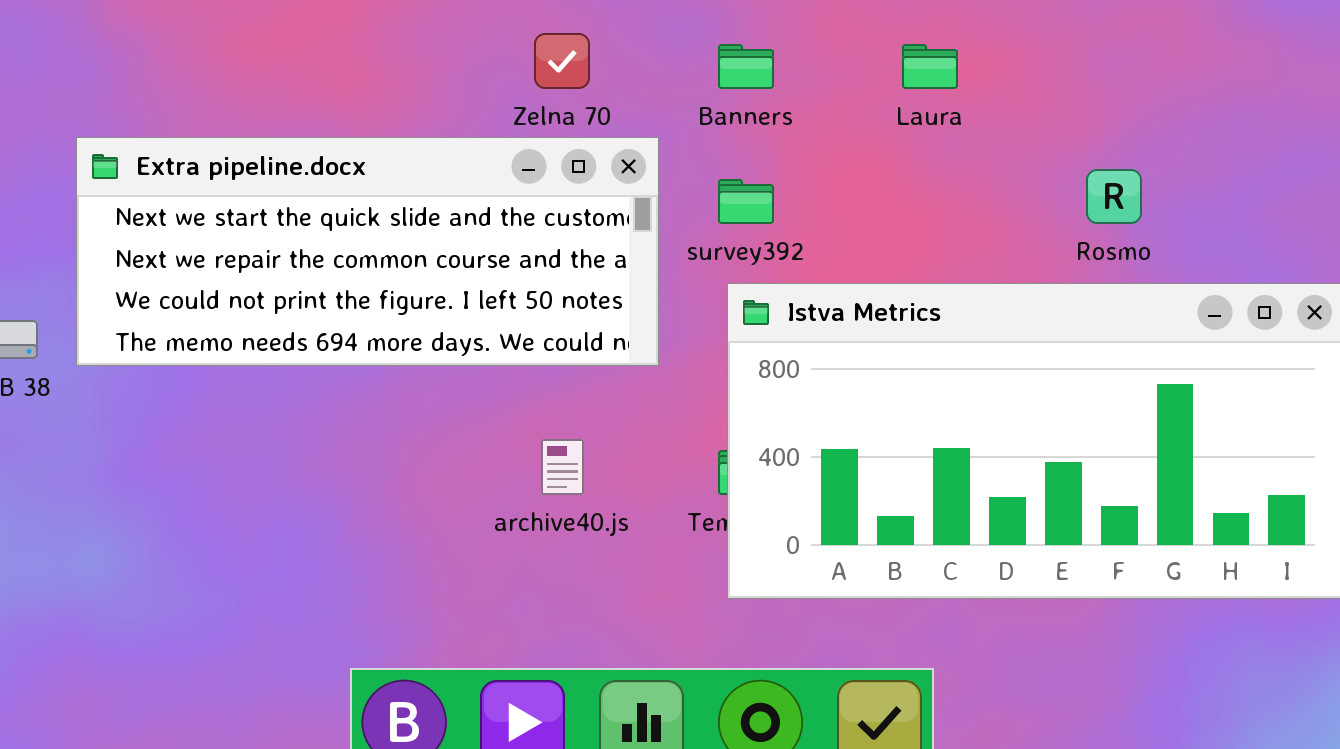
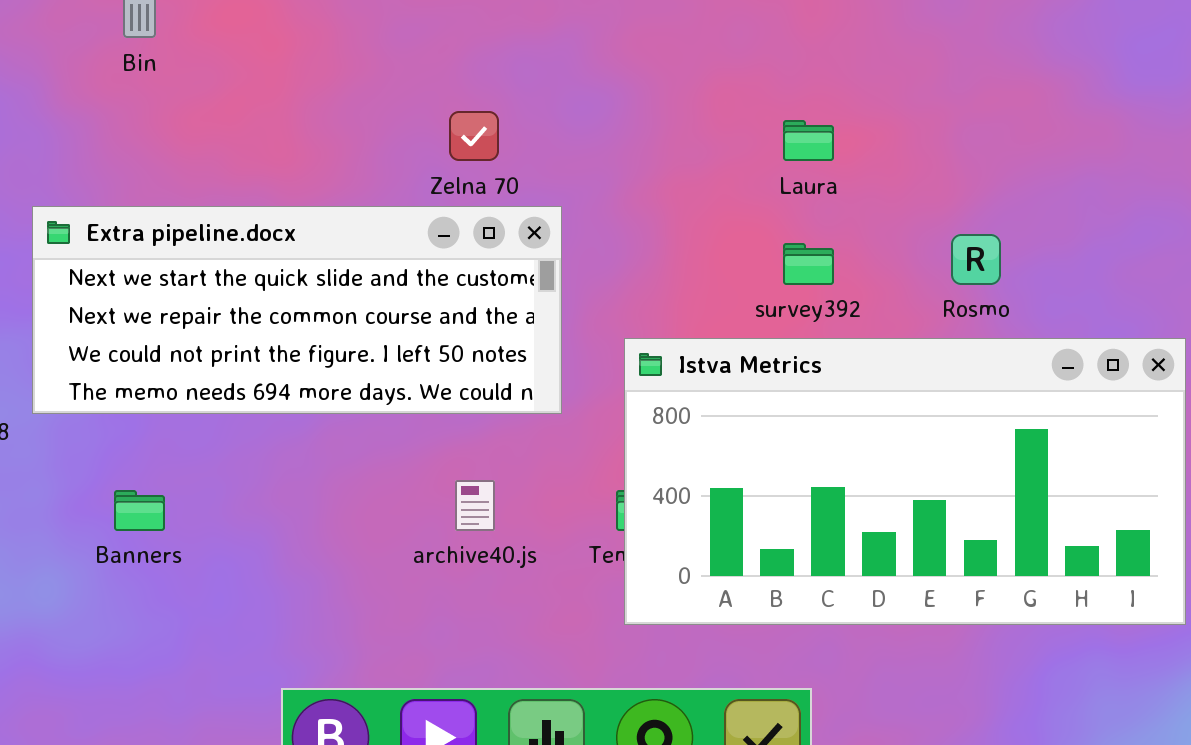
Banners: [718,44,774,89] -> [114,490,165,531], moved
survey392: [718,179,774,224] -> [783,243,834,285], moved

